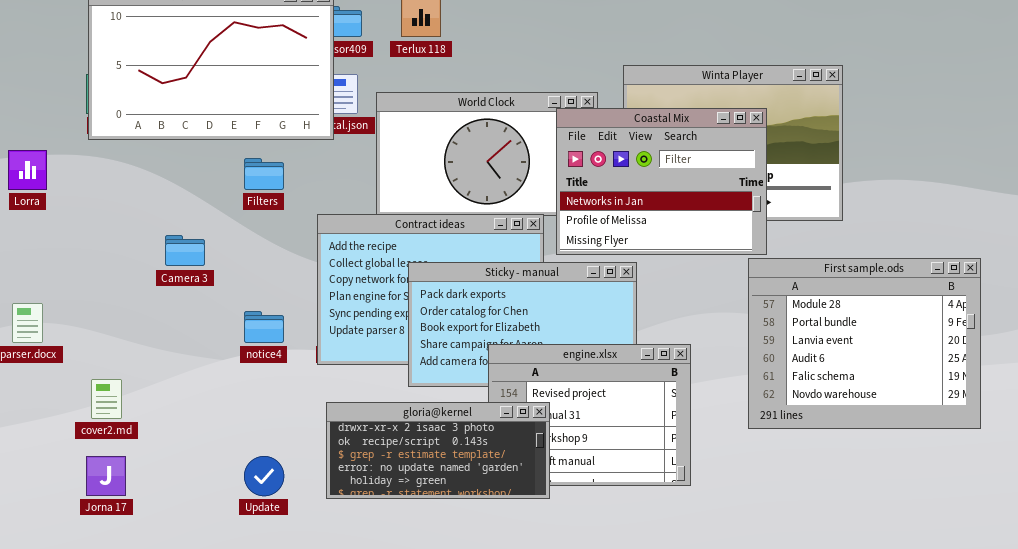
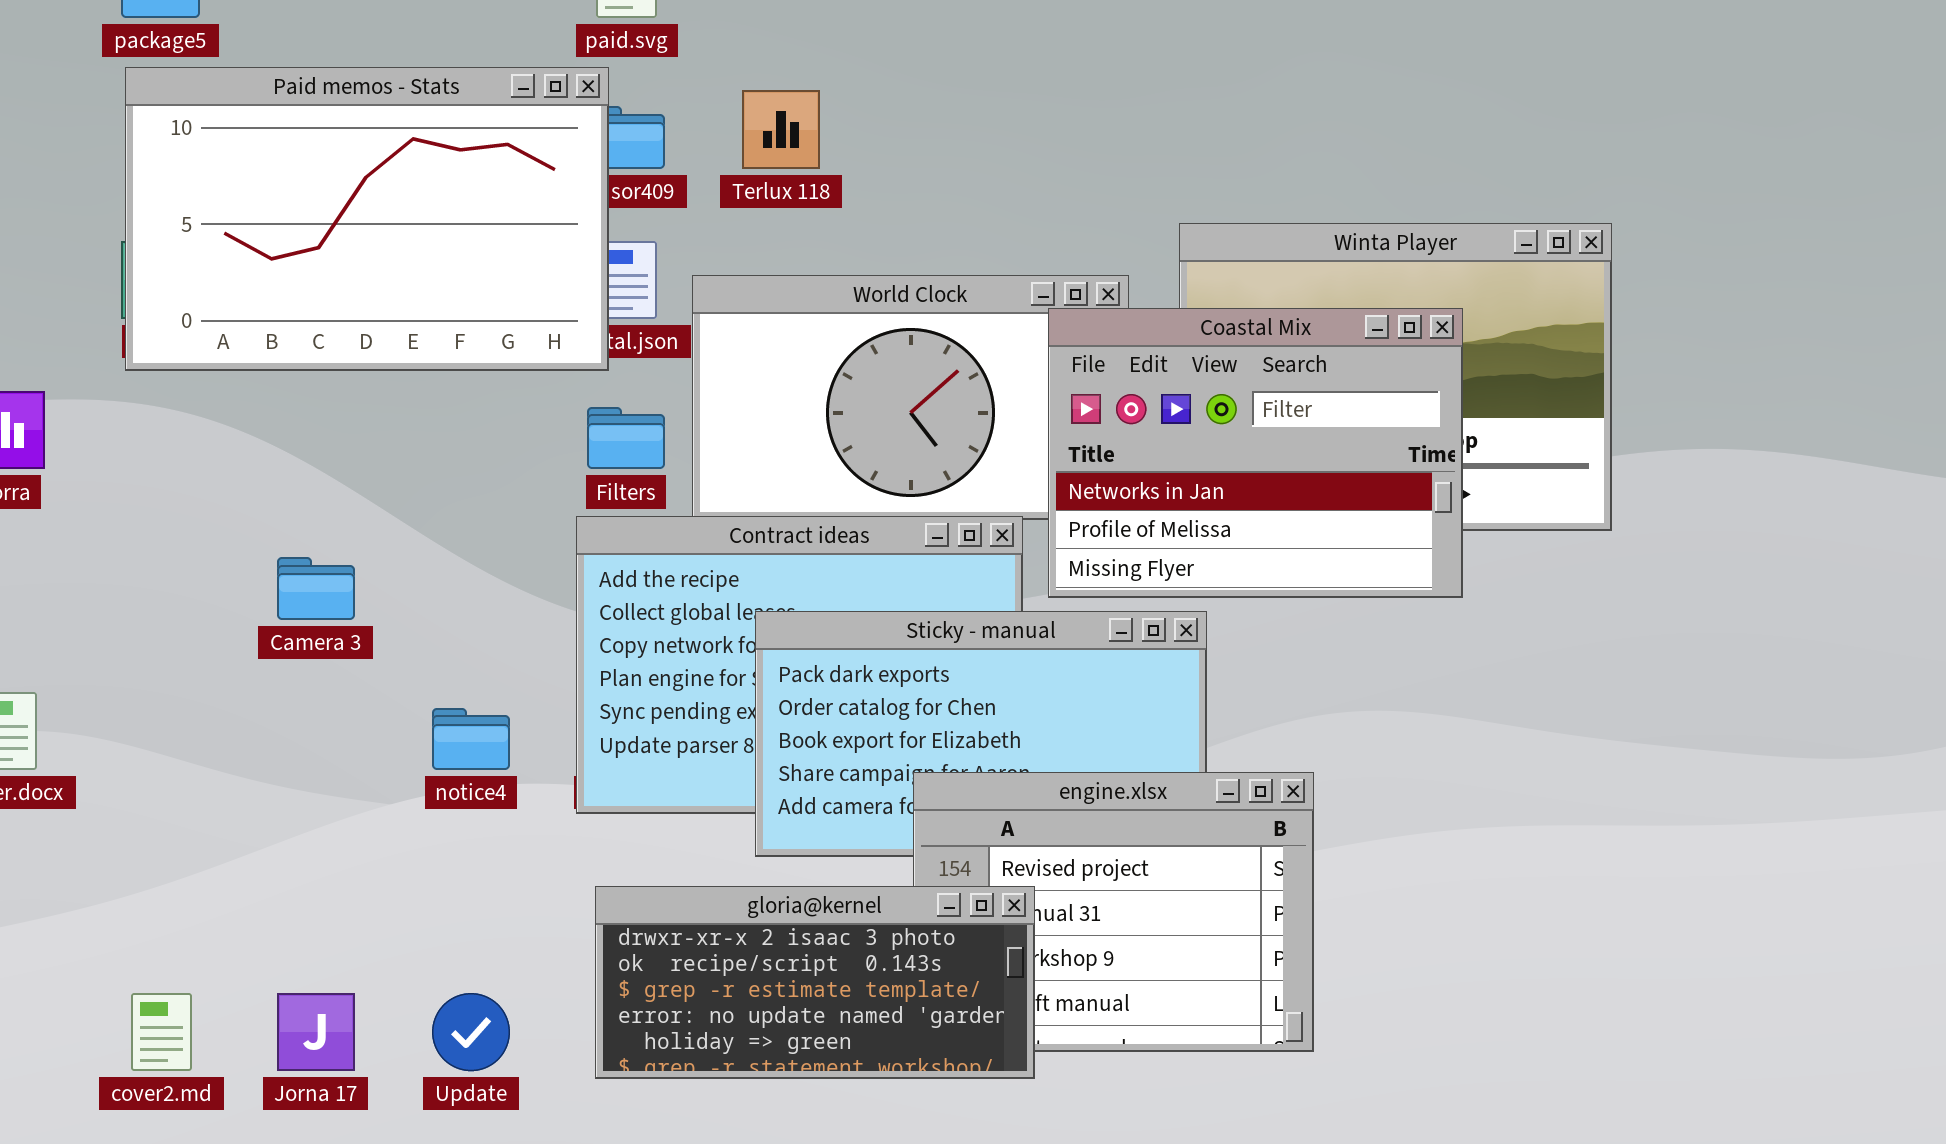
Filters: [244,158,284,190] -> [587,407,665,469], moved
First sample.ods: [748,258,981,429] -> none, closed
cover2.md: [91,379,122,419] -> [131,993,192,1071], moved
Jorna 17: [86,456,126,496] -> [277,993,355,1071], moved

